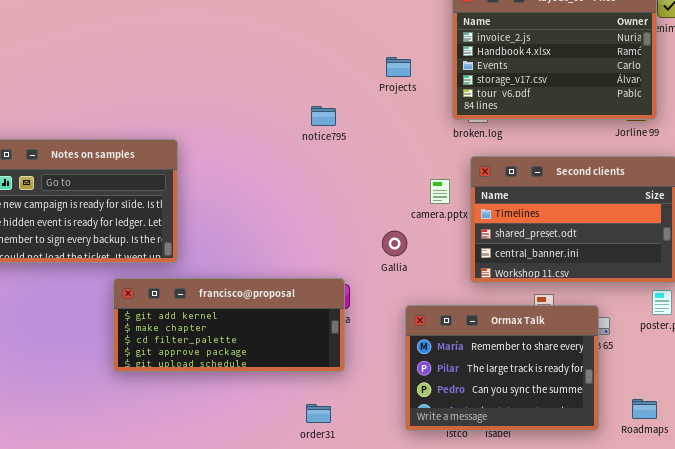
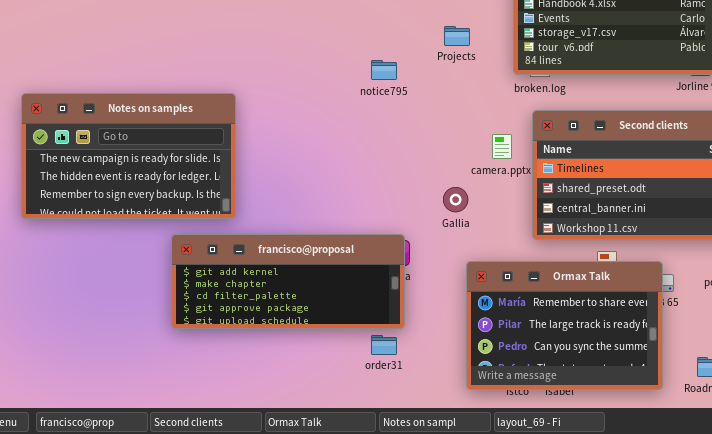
Projects: [386,57,411,77] -> [444,26,470,46], moved
order31: [306,404,331,423] -> [371,335,397,355], moved

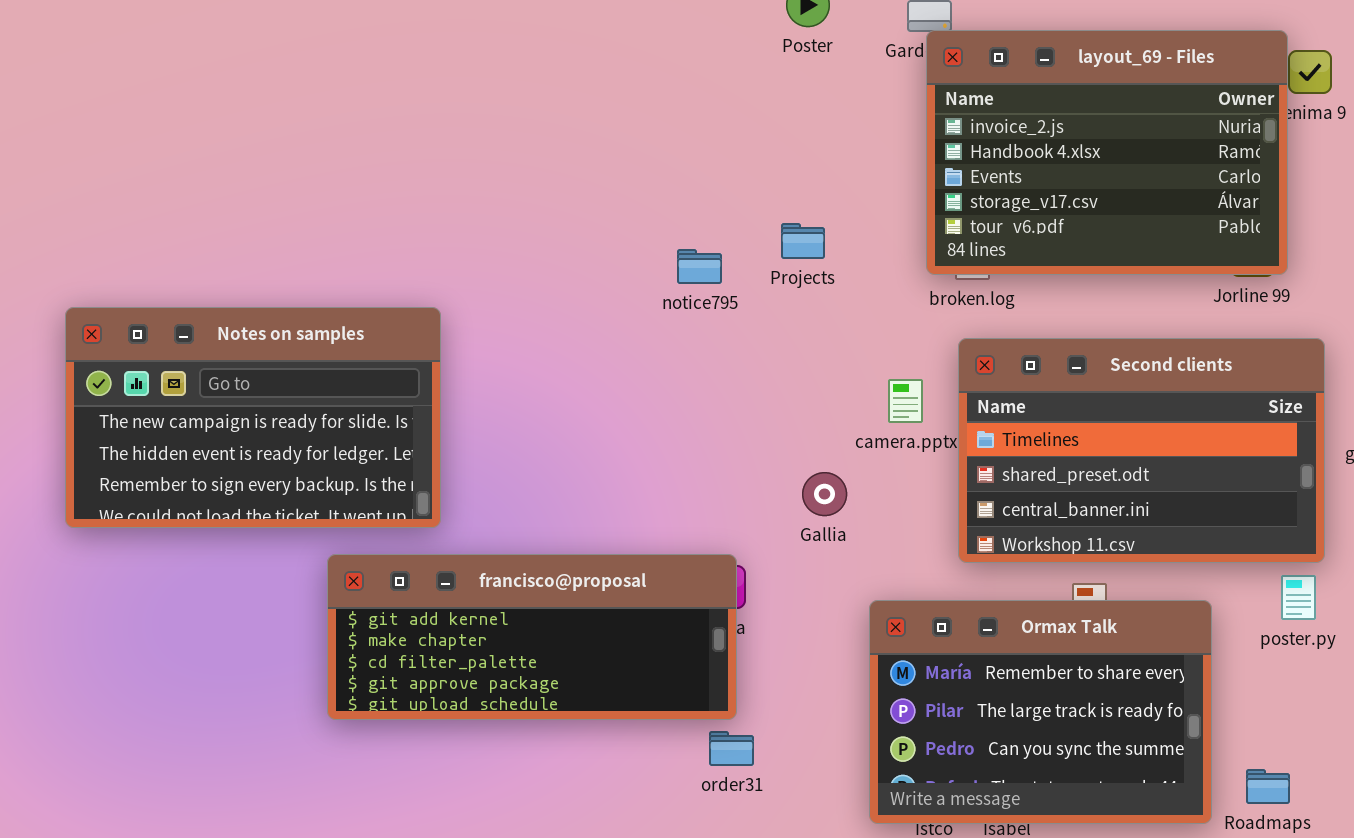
Projects: [444,26,470,46] -> [781,223,825,259], moved
Ormax Talk: [466,261,663,390] -> [869,600,1212,824], moved
order31: [371,335,397,355] -> [709,731,754,766], moved

